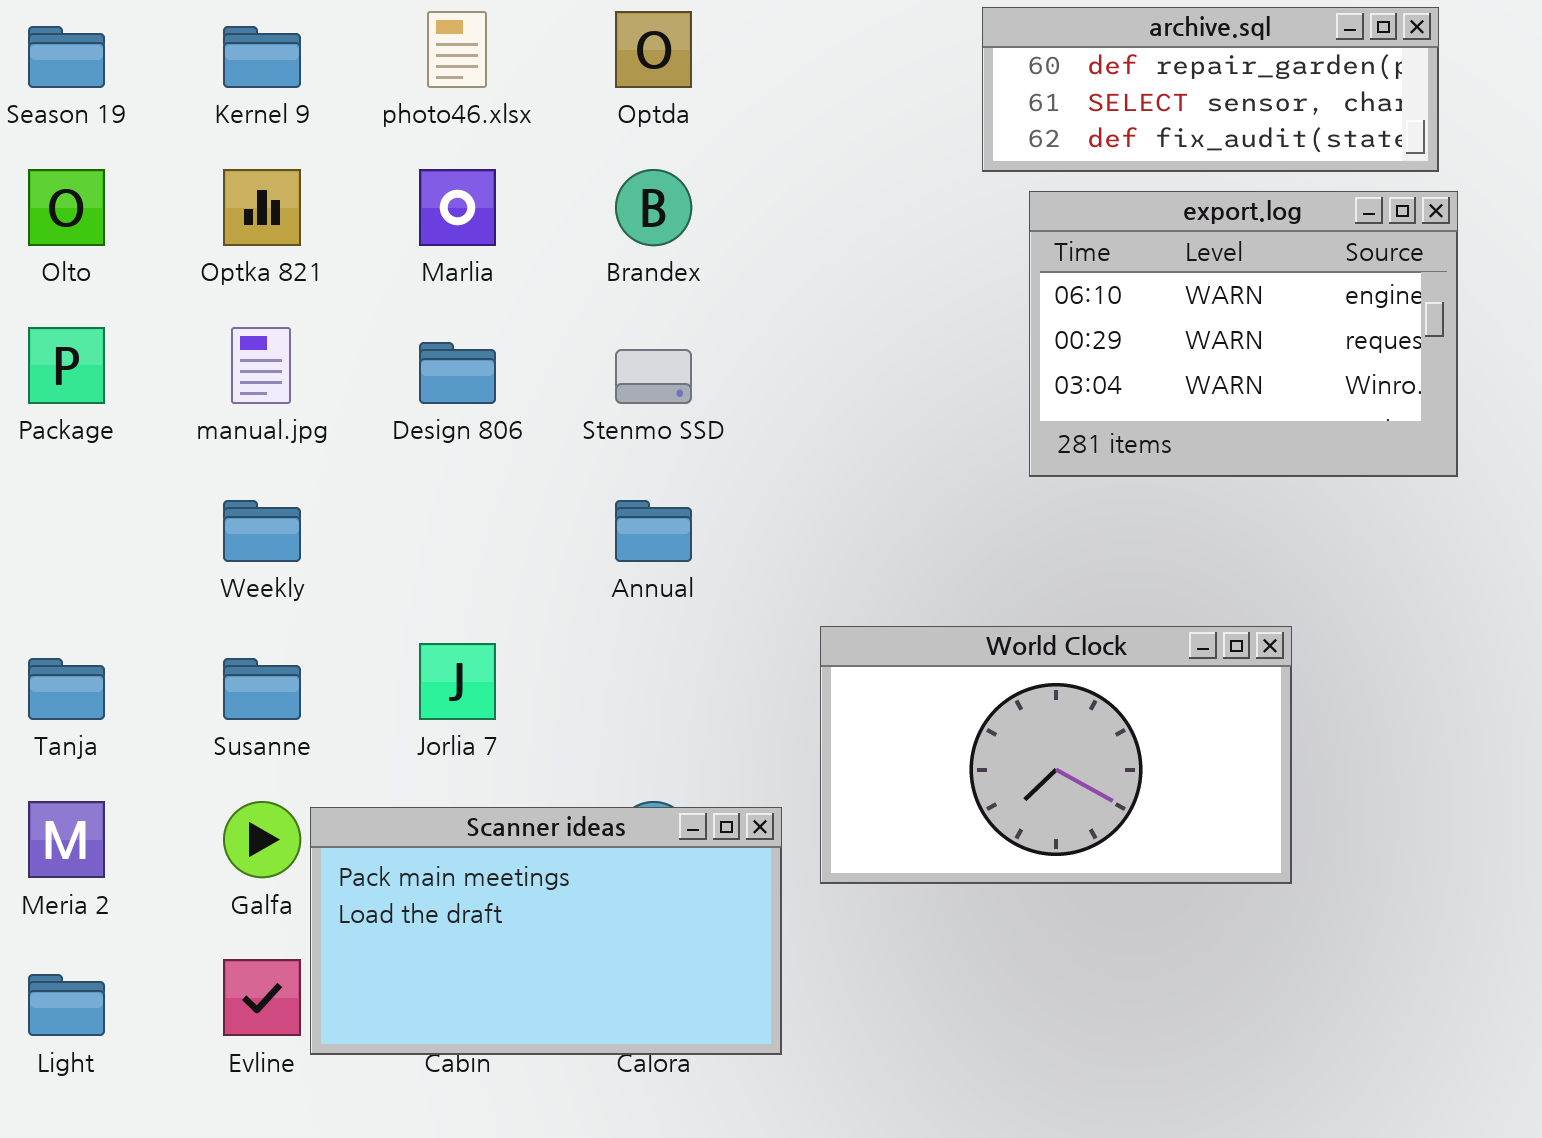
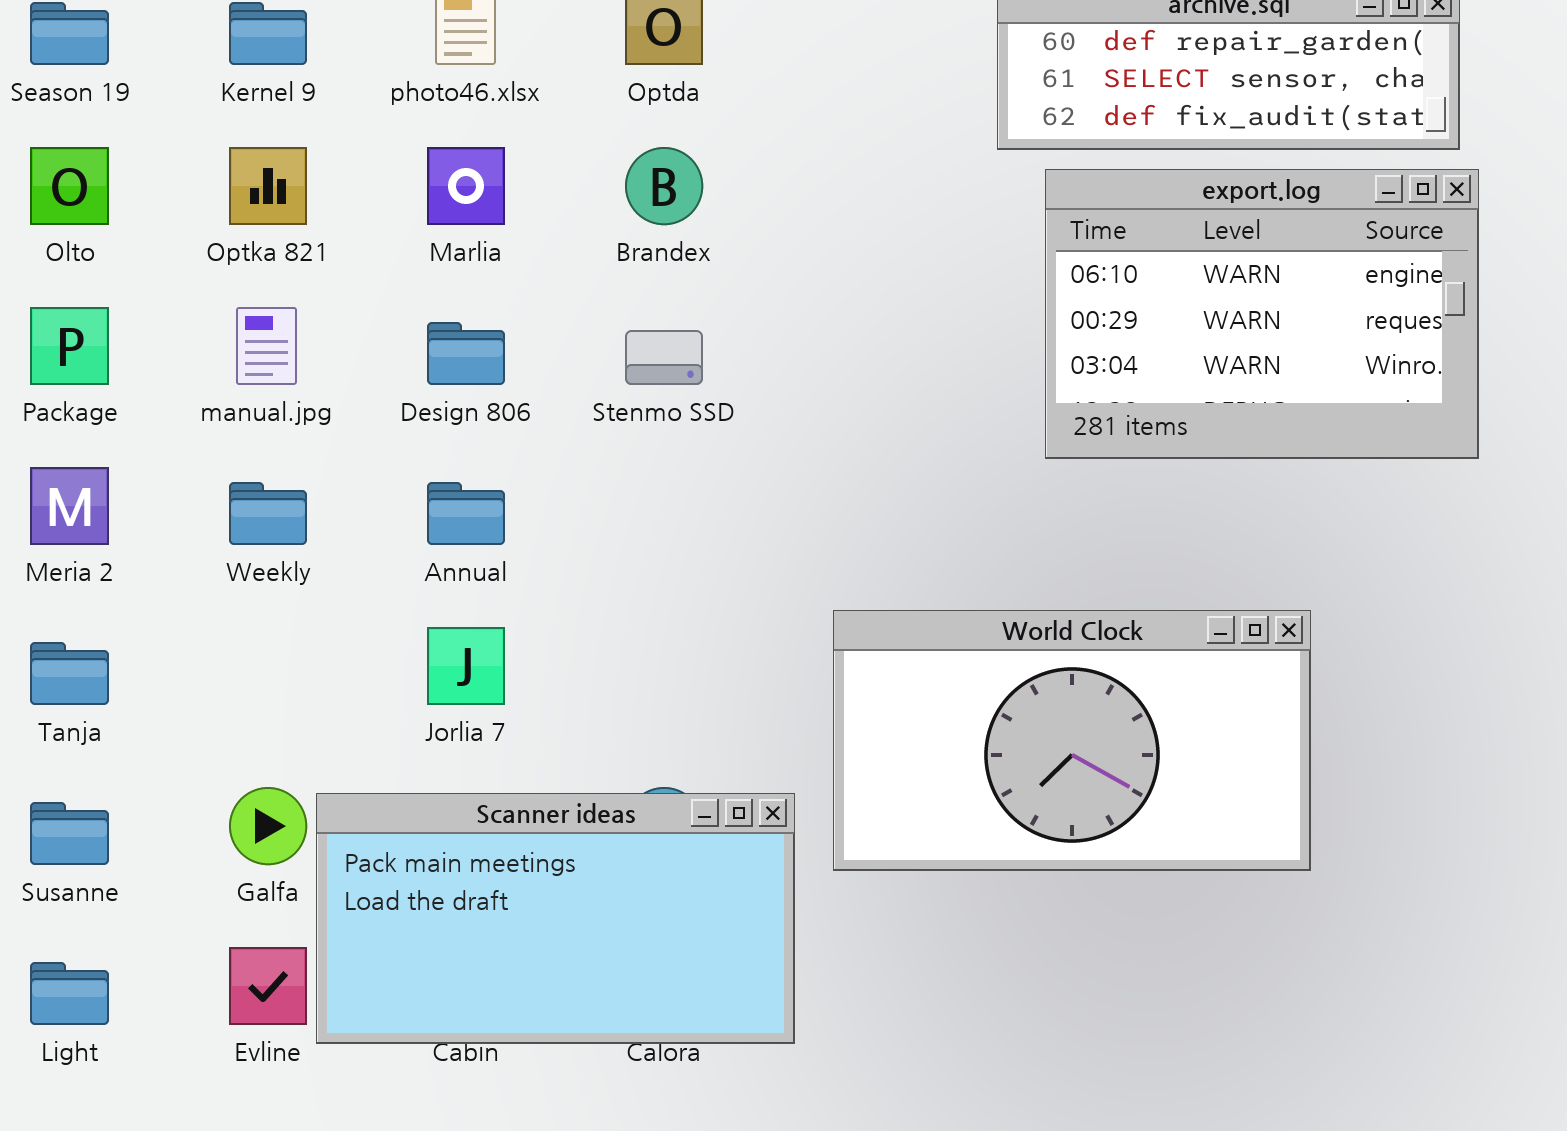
Annual: [615,500,692,562] -> [427,482,505,545], moved
Susanne: [223,658,301,720] -> [30,802,109,865], moved
Meria 2: [28,801,105,878] -> [30,467,109,545], moved

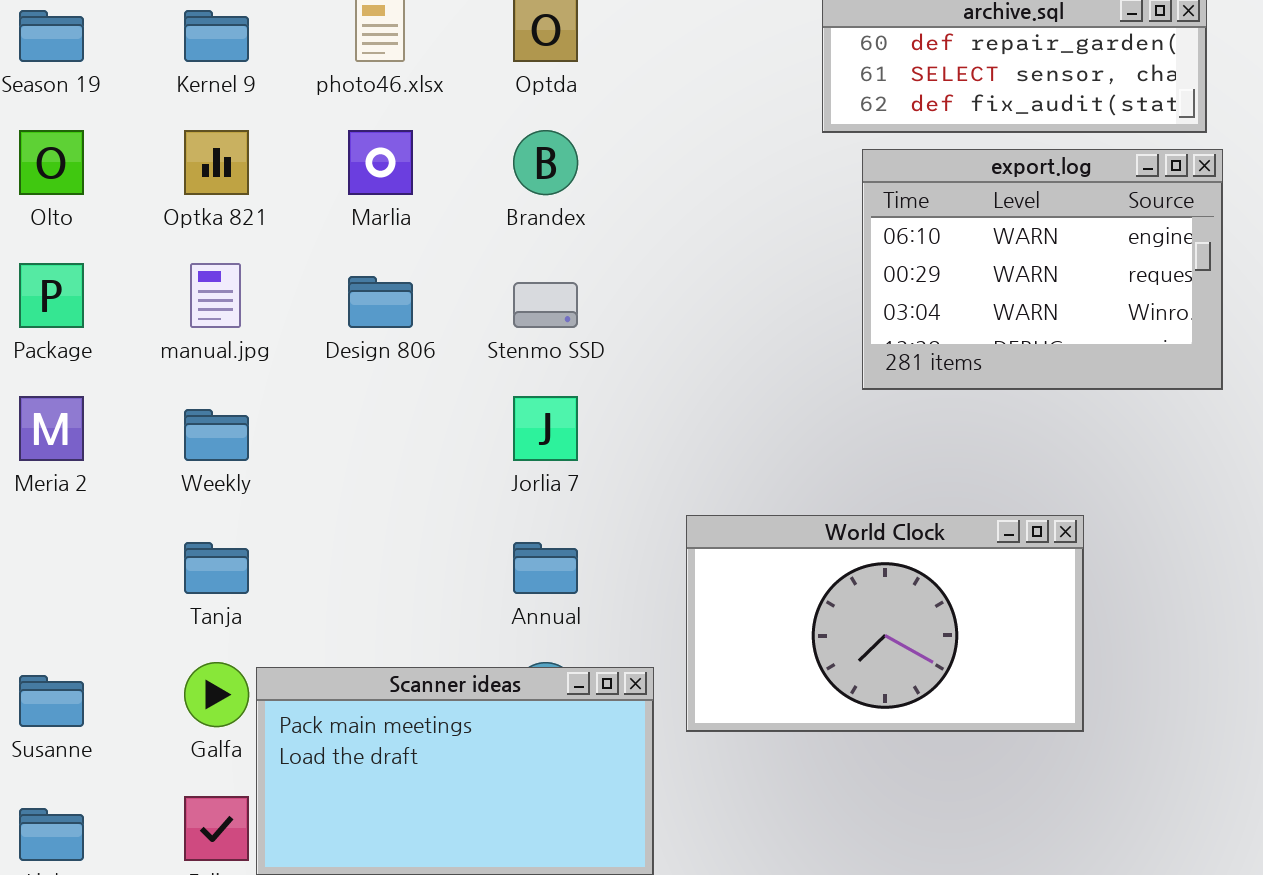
Annual: [427,482,505,545] -> [513,542,578,594], moved
Jorlia 7: [427,627,505,705] -> [513,396,578,461], moved
Tanja: [30,642,109,705] -> [184,542,249,594], moved

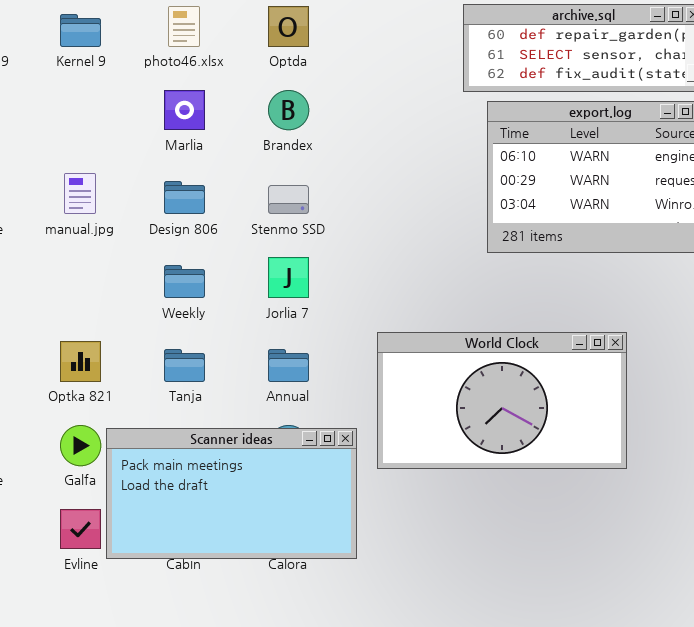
Optka 821: [184,130,249,195] -> [60,341,101,382], moved
Weekly: [184,409,249,461] -> [164,265,205,298], moved
Tanja: [184,542,249,594] -> [164,349,205,382], moved

